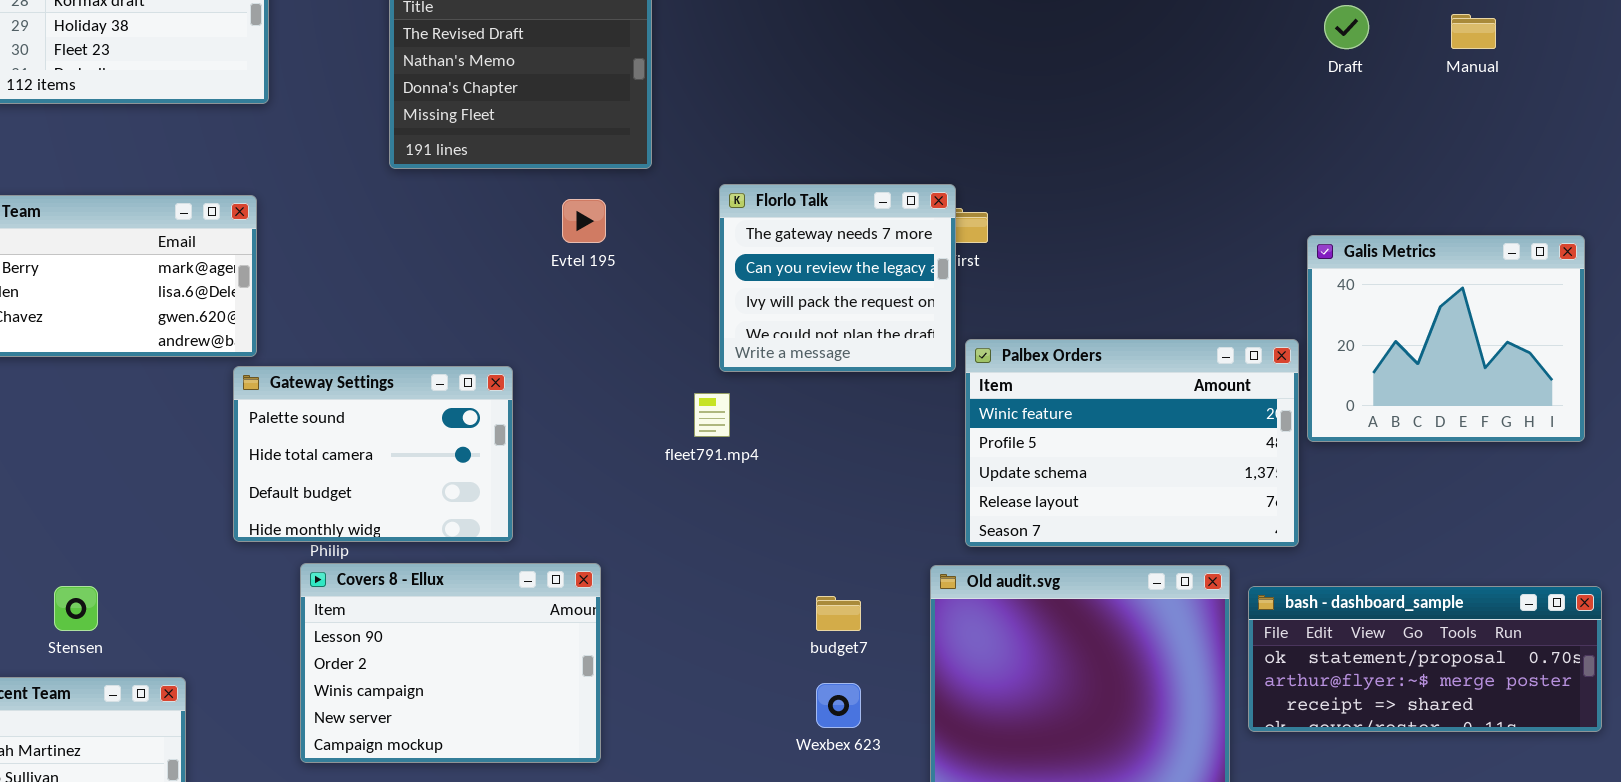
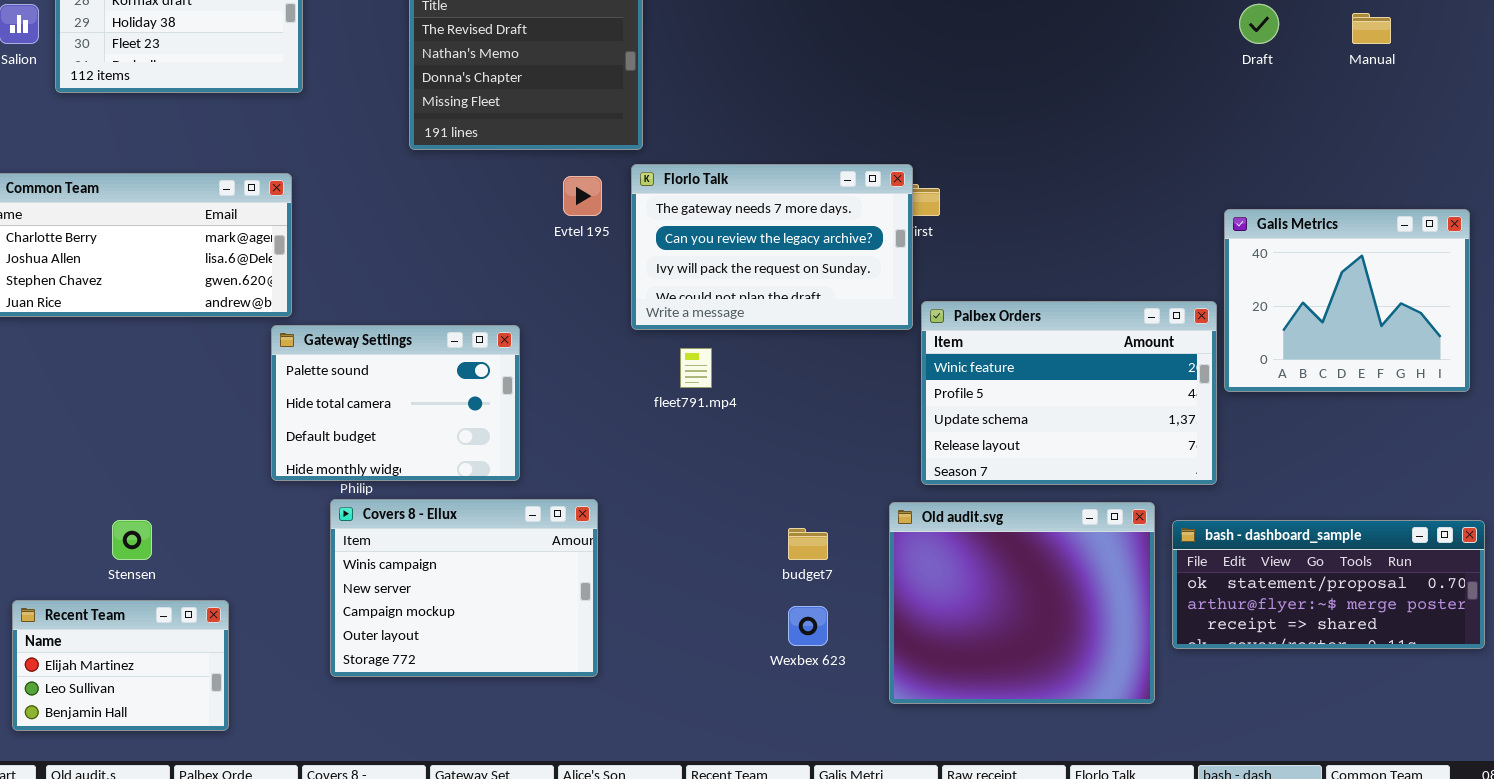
Florlo Talk: [719,184,956,372] -> [631,164,913,330], resized
Covers 8 - Ellux: [300,563,601,763] -> [330,499,598,677], scrolled down 2 rows

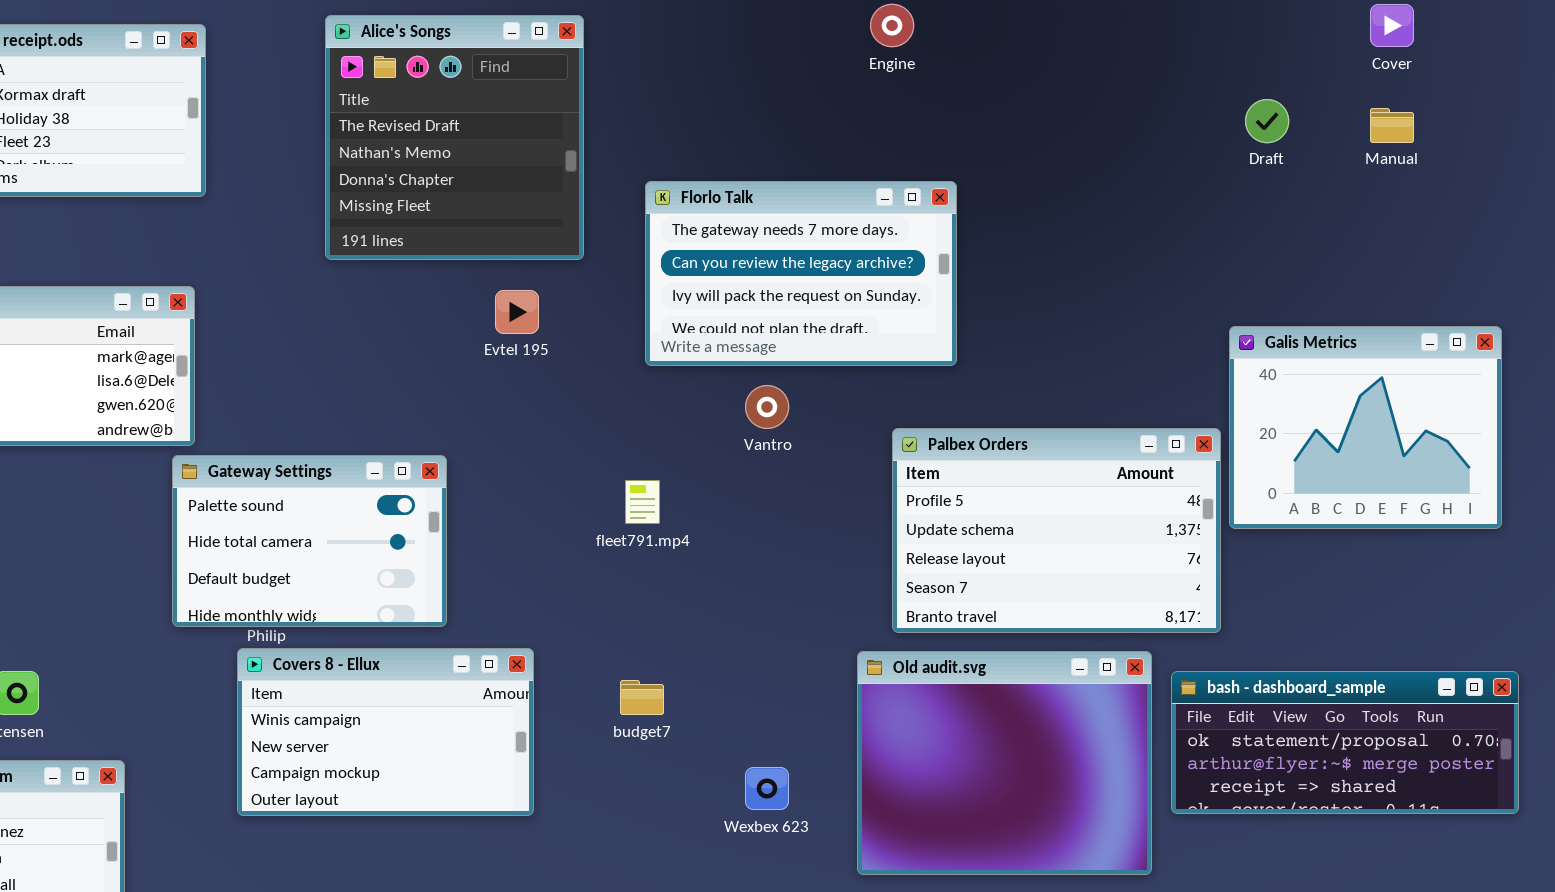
Florlo Talk: [631,164,913,330] -> [645,181,957,366], moved
Palbex Orders: [921,301,1217,485] -> [892,428,1221,633], scrolled down 1 row
Covers 8 - Ellux: [330,499,598,677] -> [237,648,534,816], resized
budget7: [788,528,828,560] -> [620,680,664,715], moved

